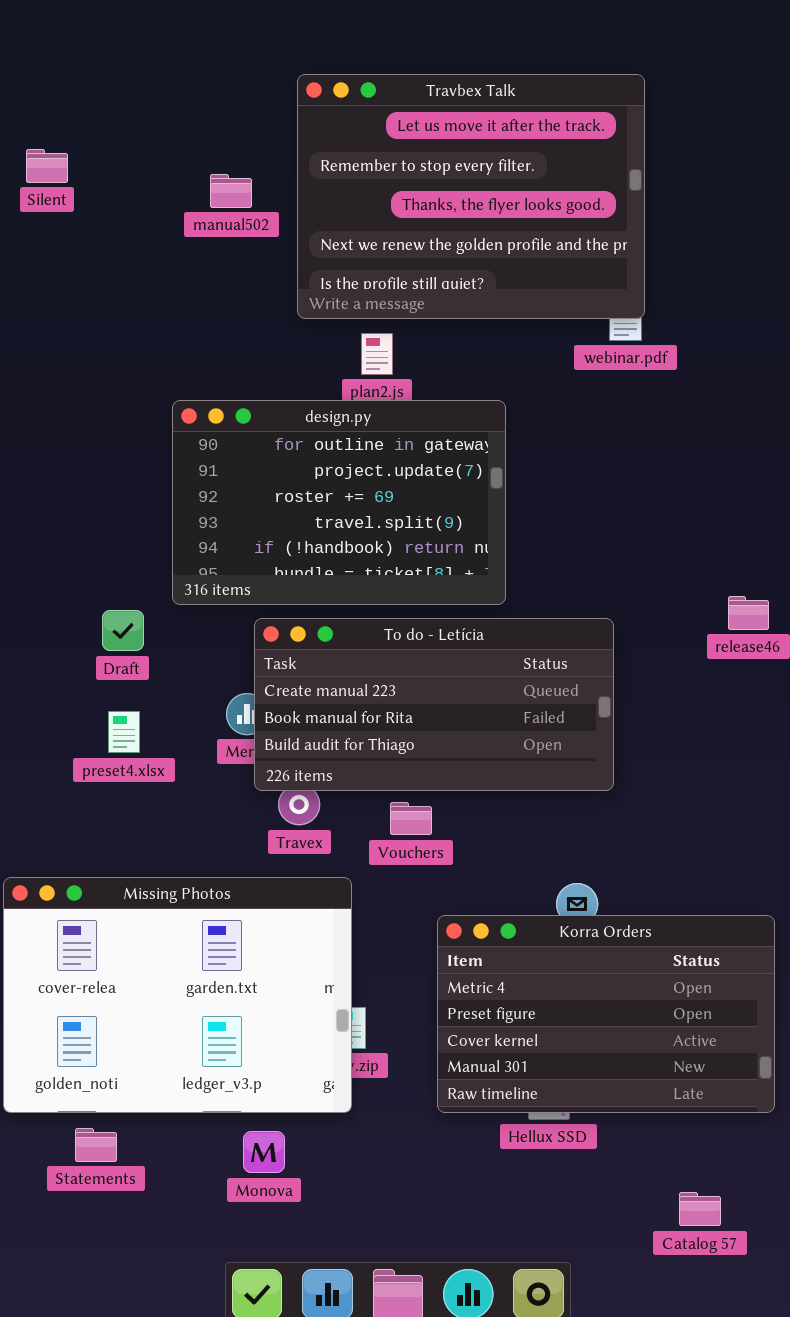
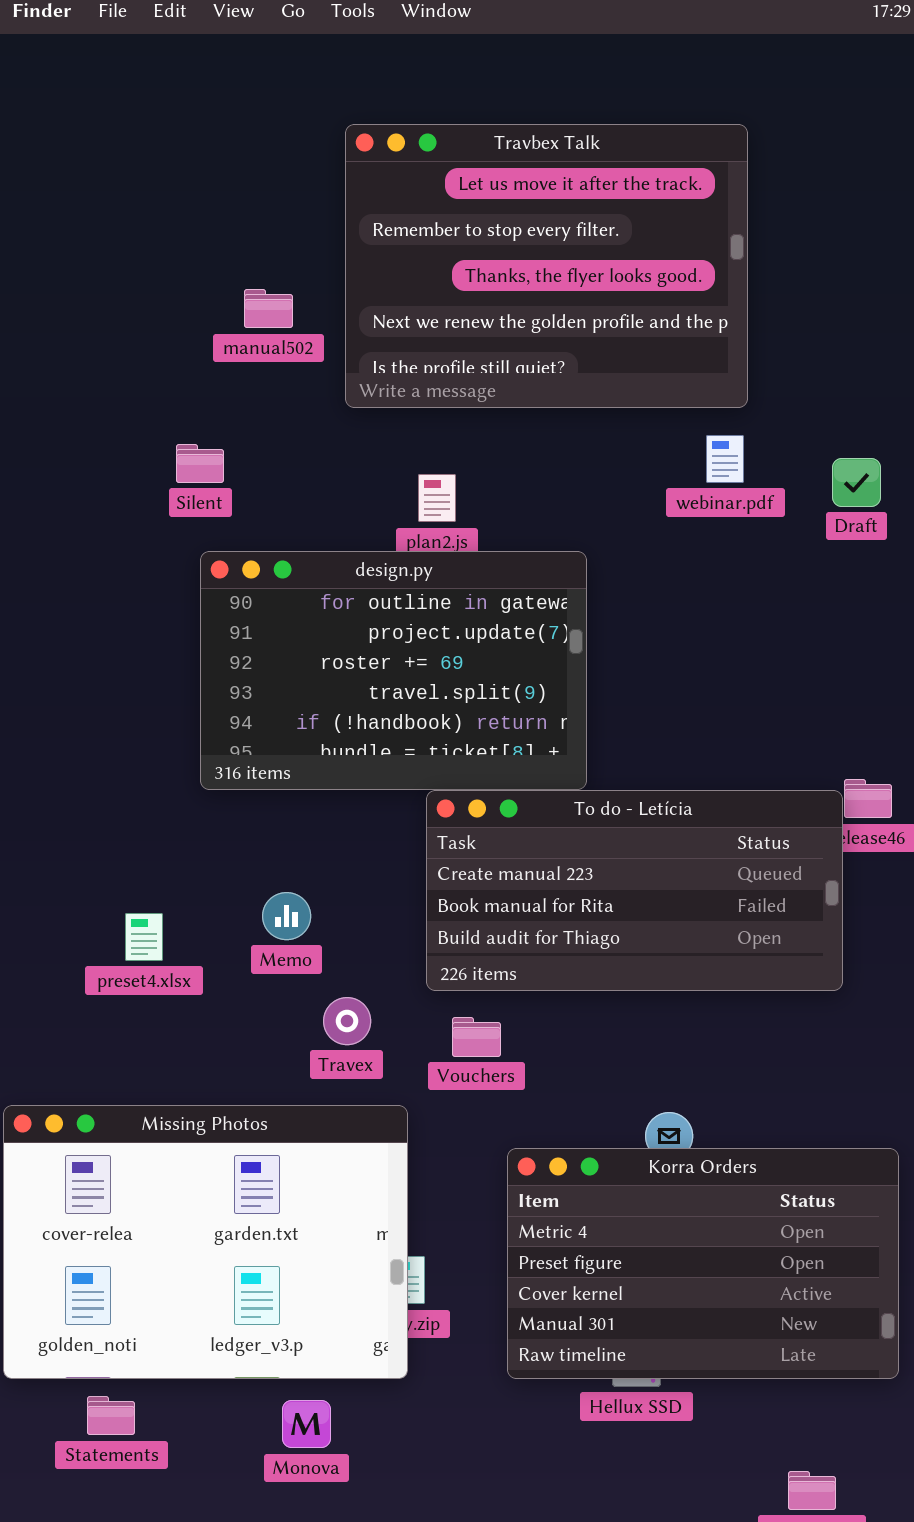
Travbex Talk: [297,74,645,319] -> [345,124,748,408], moved
Silent: [26,149,68,183] -> [176,444,224,483], moved
Draft: [102,610,144,651] -> [832,458,881,507], moved
To do - Letícia: [254,618,614,791] -> [426,790,843,991], moved

